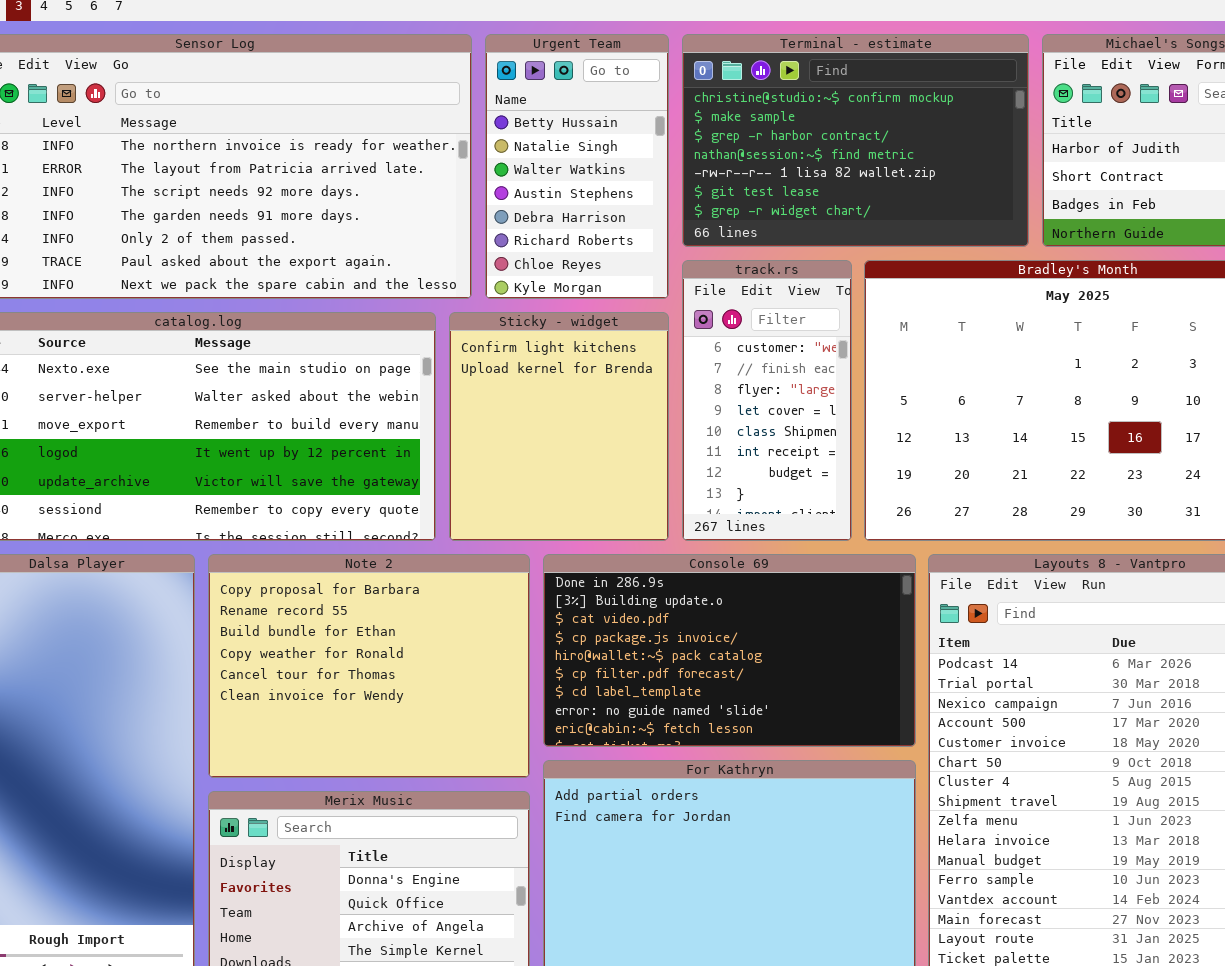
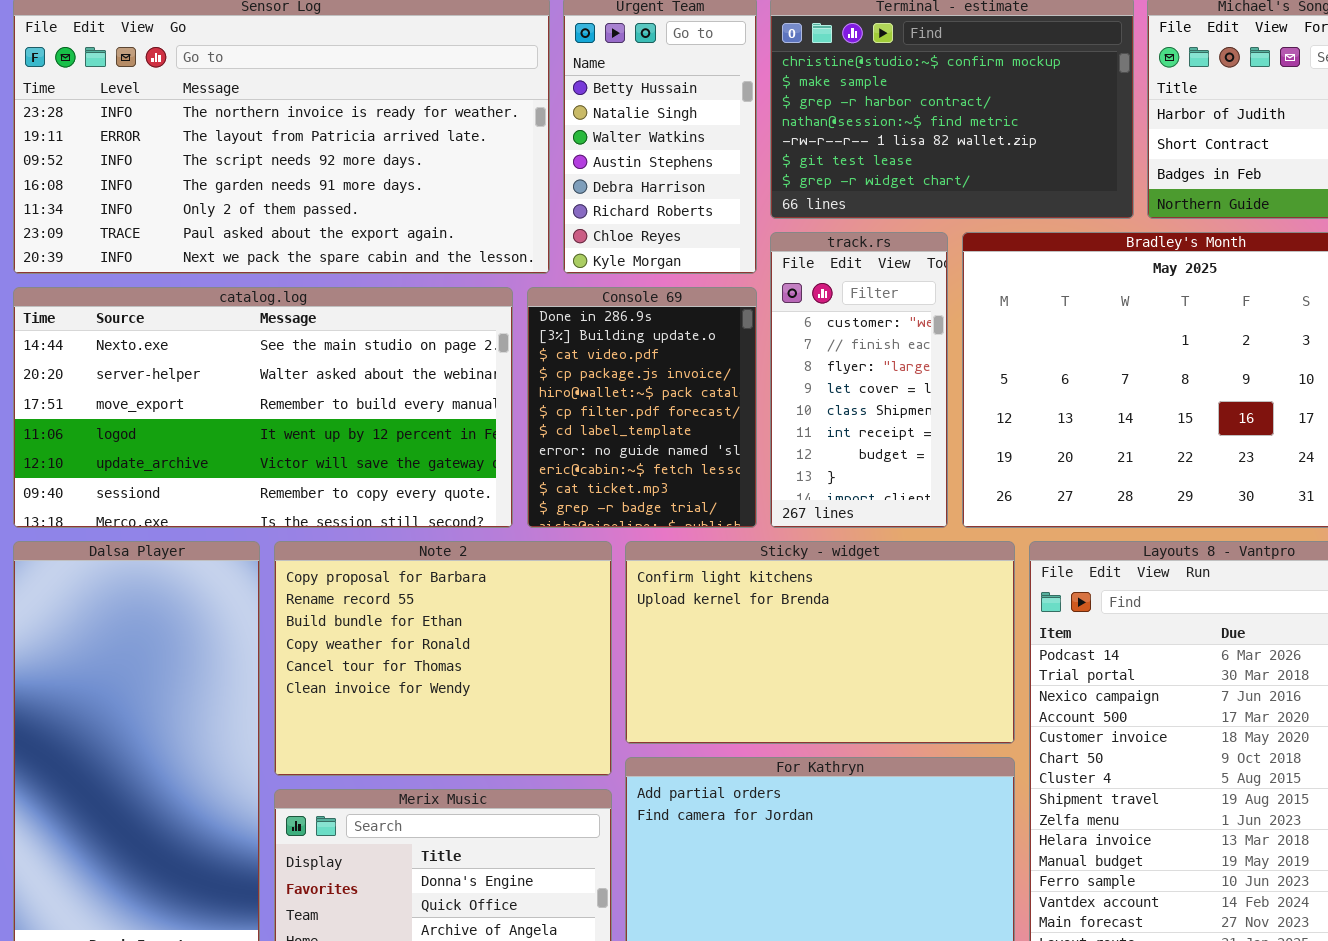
Sticky - widget: [449,312,669,541] -> [625,541,1015,744], moved, resized
Console 69: [543,554,916,747] -> [527,287,757,528], moved, resized

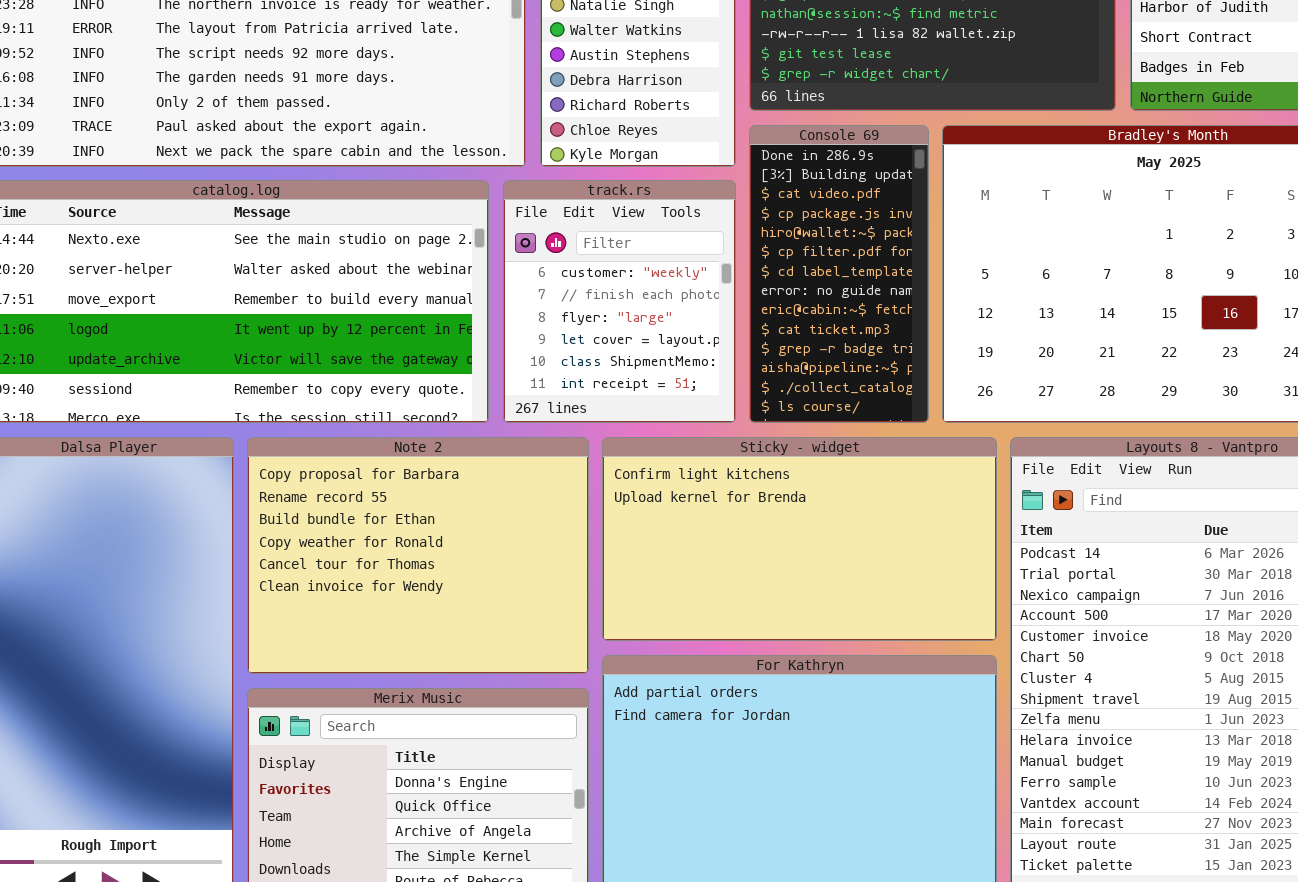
track.rs: [770,232,948,528] -> [503,180,736,423], moved, resized
Console 69: [527,287,757,528] -> [749,125,929,423], moved, resized

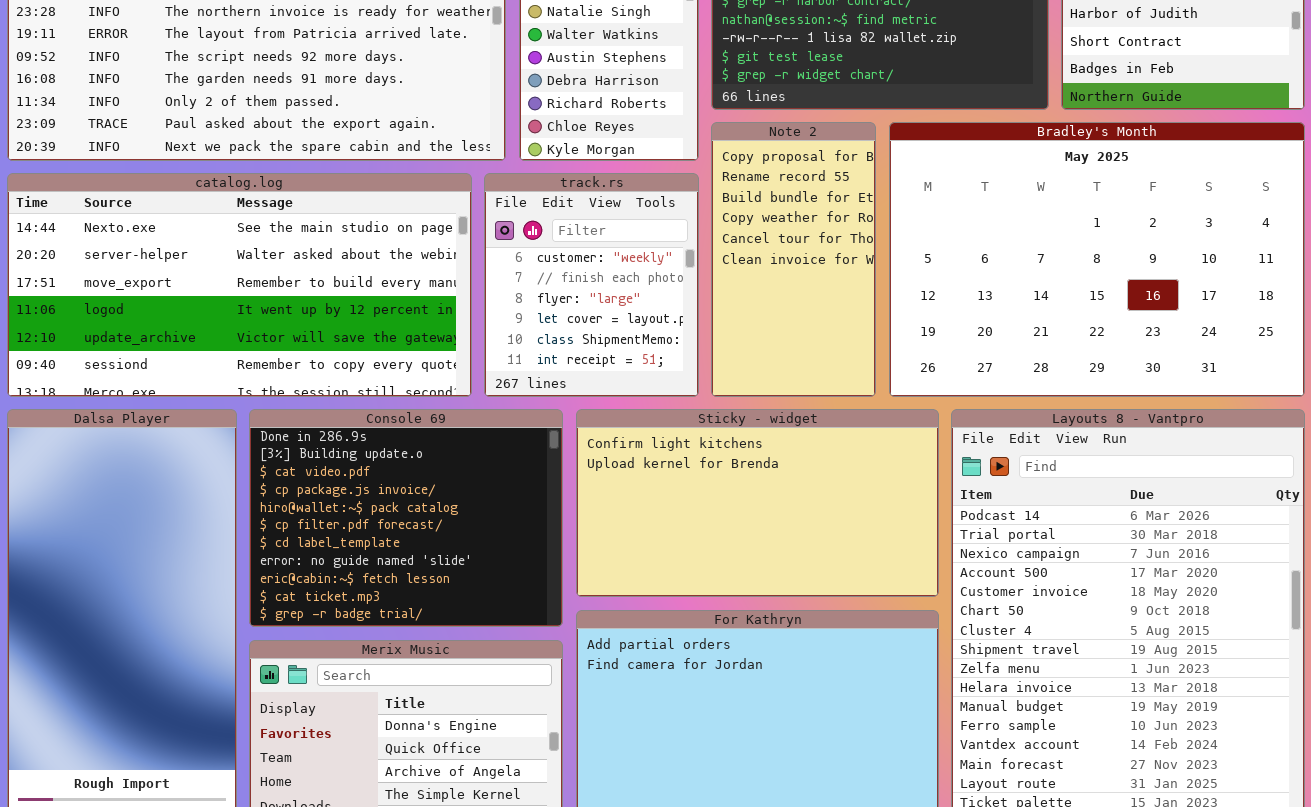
Console 69: [749,125,929,423] -> [249,409,563,627], moved, resized
Note 2: [247,437,589,674] -> [711,122,876,397], moved, resized

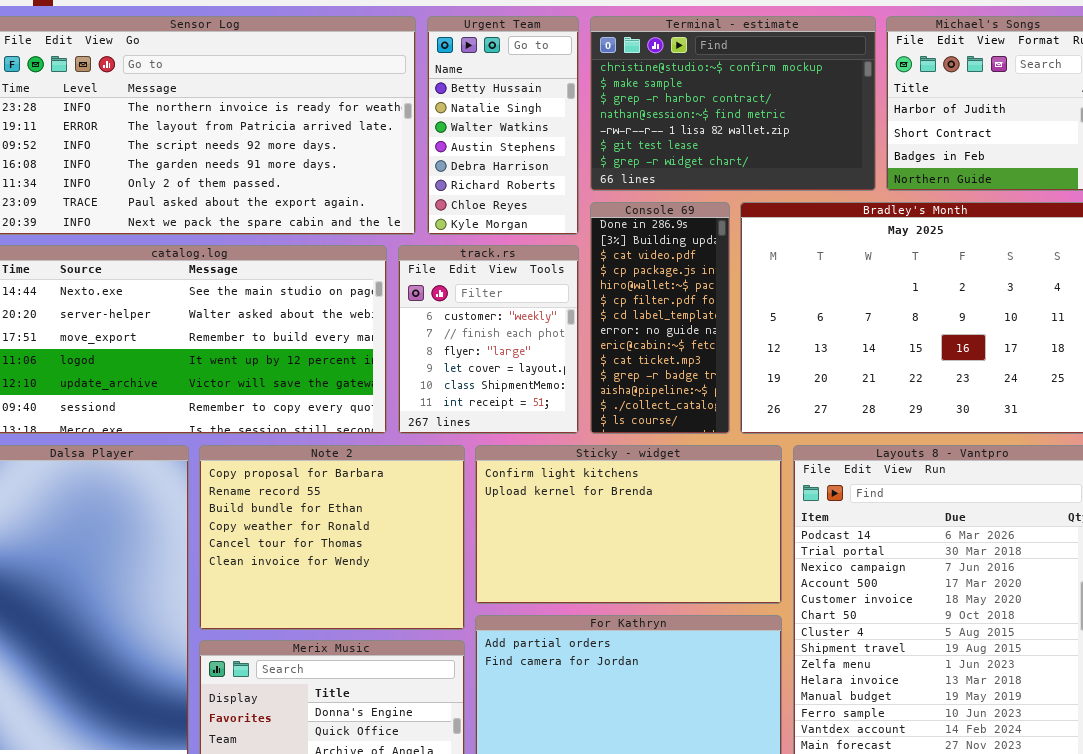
Note 2: [711,122,876,397] -> [199,445,465,630], moved, resized
Console 69: [249,409,563,627] -> [590,202,730,434], moved, resized

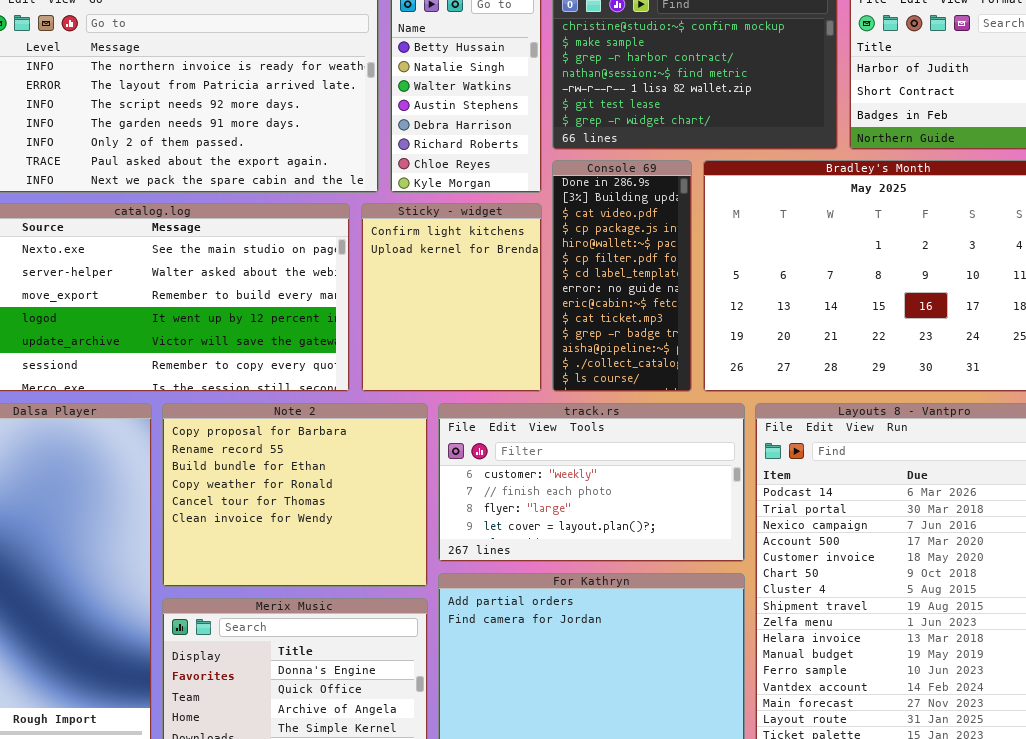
track.rs: [398,245,579,434] -> [438,403,745,562], moved, resized
Sticky - widget: [475,445,782,604] -> [361,203,542,392], moved, resized

